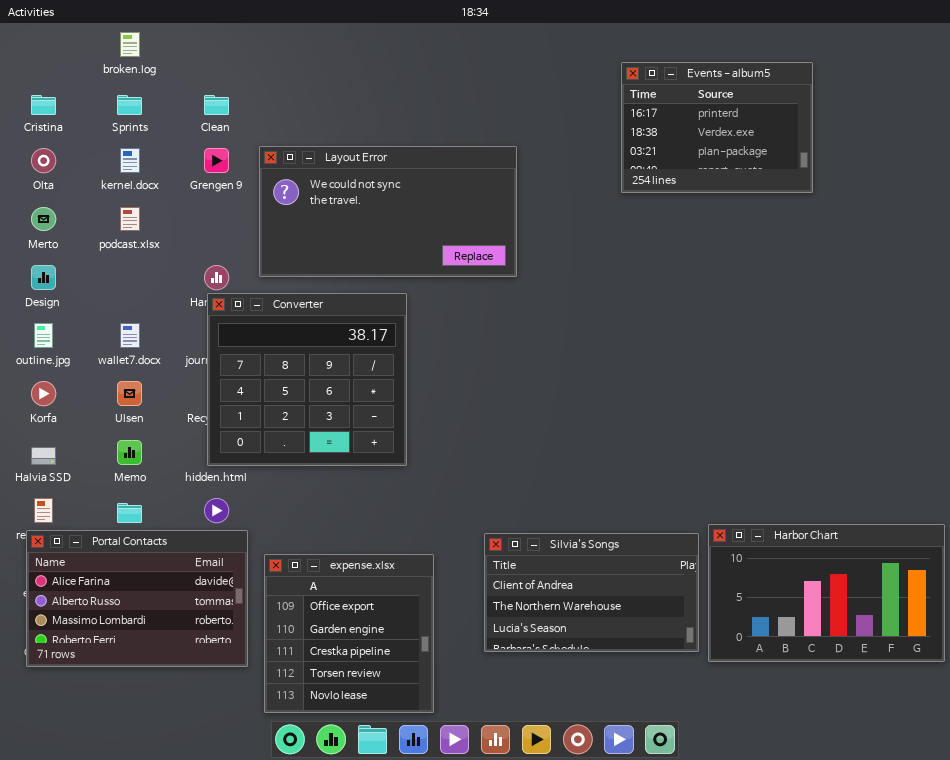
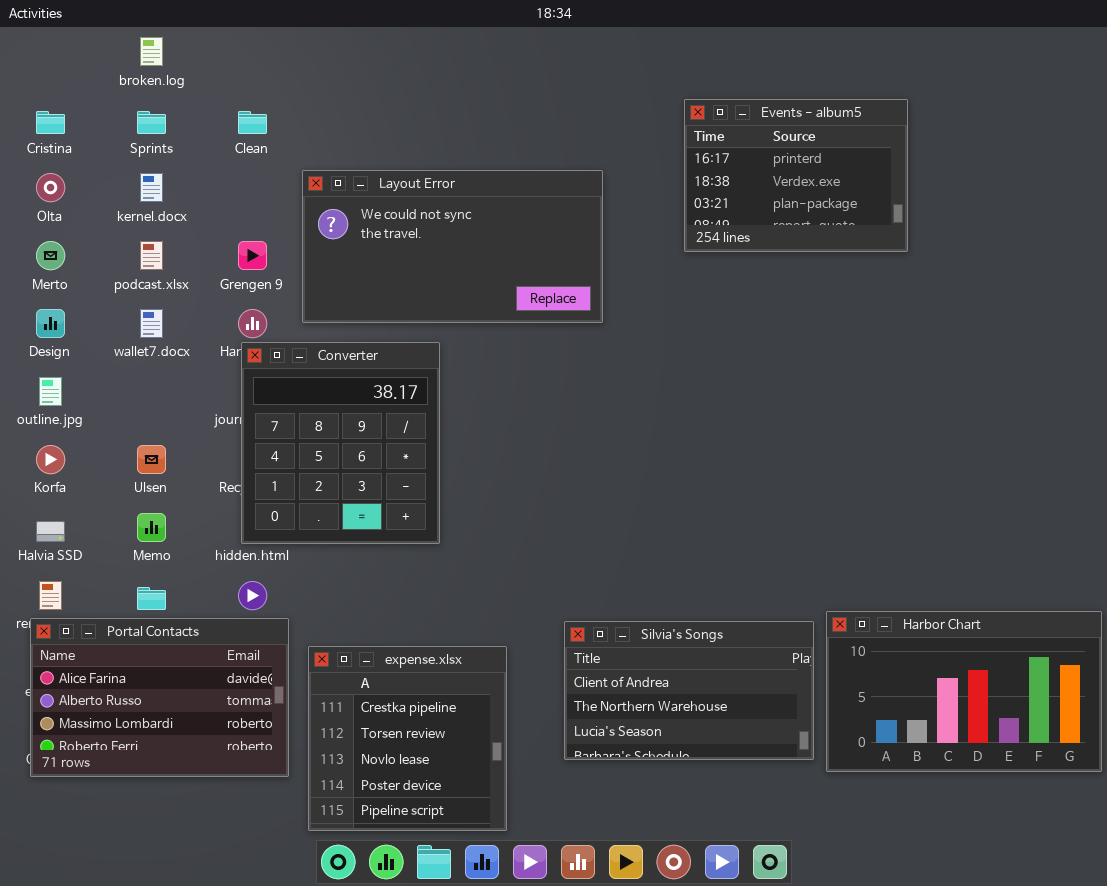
Events - album5: [621,62,813,193] -> [684,99,908,252], moved
Grengen 9: [204,148,229,173] -> [238,241,267,270], moved
Converter: [207,293,407,466] -> [241,342,440,544], resized
wallet7.docx: [120,323,140,348] -> [140,309,163,338], moved
expense.xlsx: [264,554,434,713] -> [308,646,507,831], scrolled down 2 rows

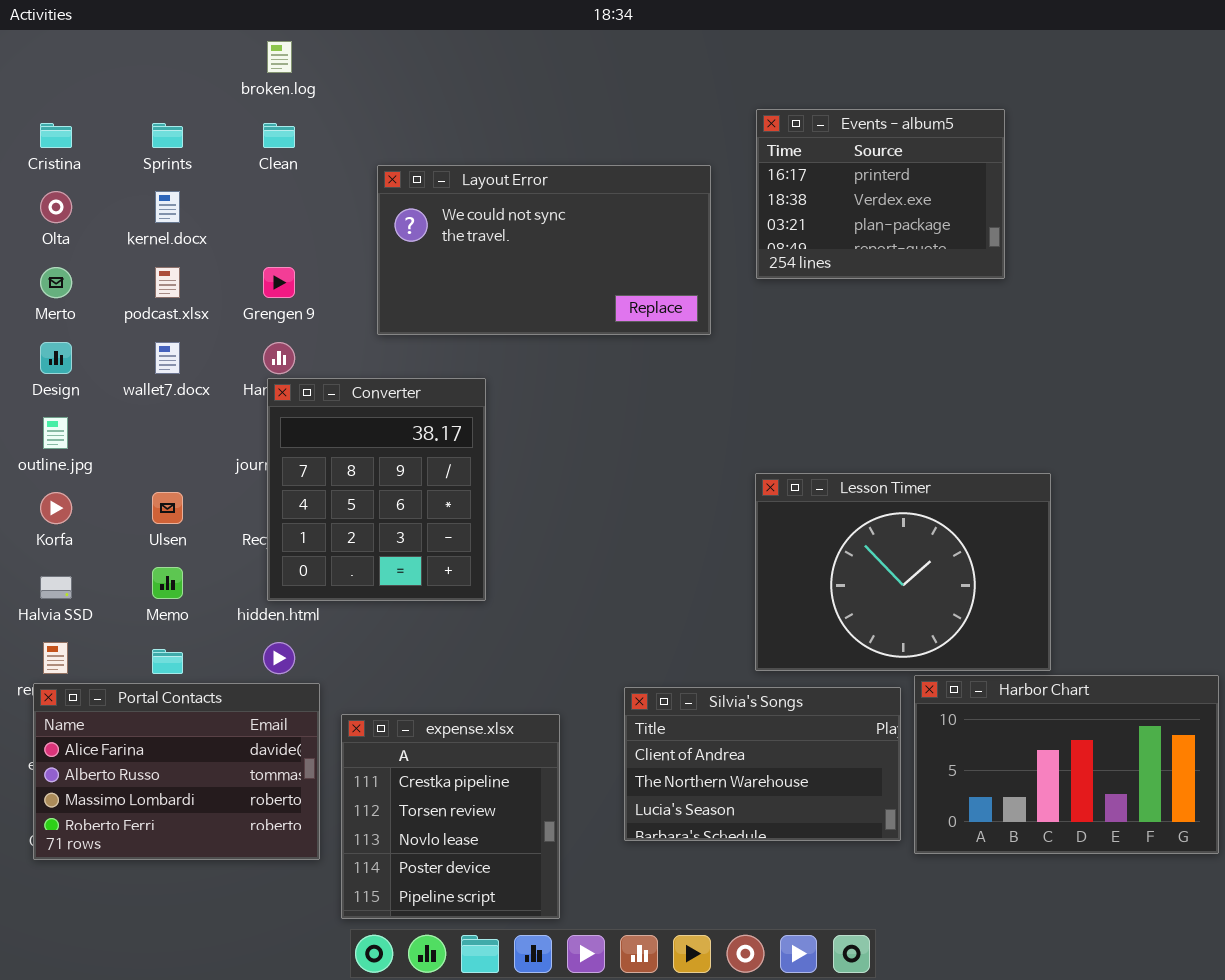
broken.log: [140,37,163,66] -> [267,41,292,73], moved
Layout Error: [302,170,603,323] -> [377,165,711,335], moved
Lesson Timer: none -> [755,473,1051,671], opened

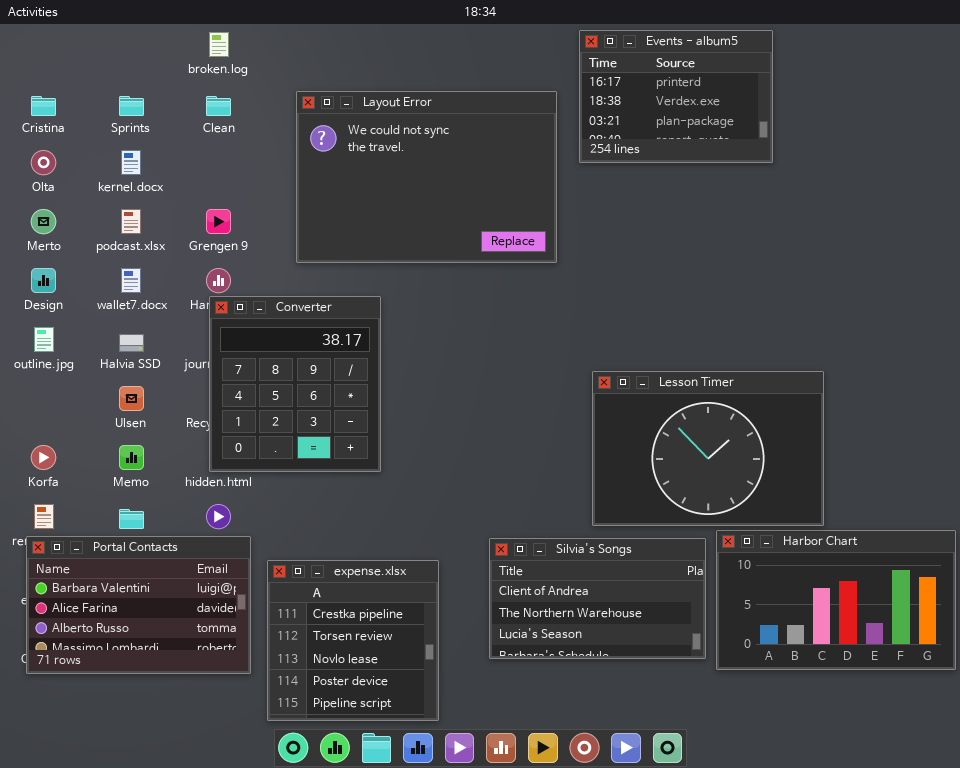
Events - album5: [756,109,1005,279] -> [579,30,773,163], moved
Layout Error: [377,165,711,335] -> [296,91,557,263], resized
Korfa: [40,492,72,524] -> [31,445,56,470], moved
Halvia SSD: [40,576,72,599] -> [119,334,144,352], moved
Portal Contacts: [33,683,320,860] -> [26,536,251,674], scrolled up 1 row

